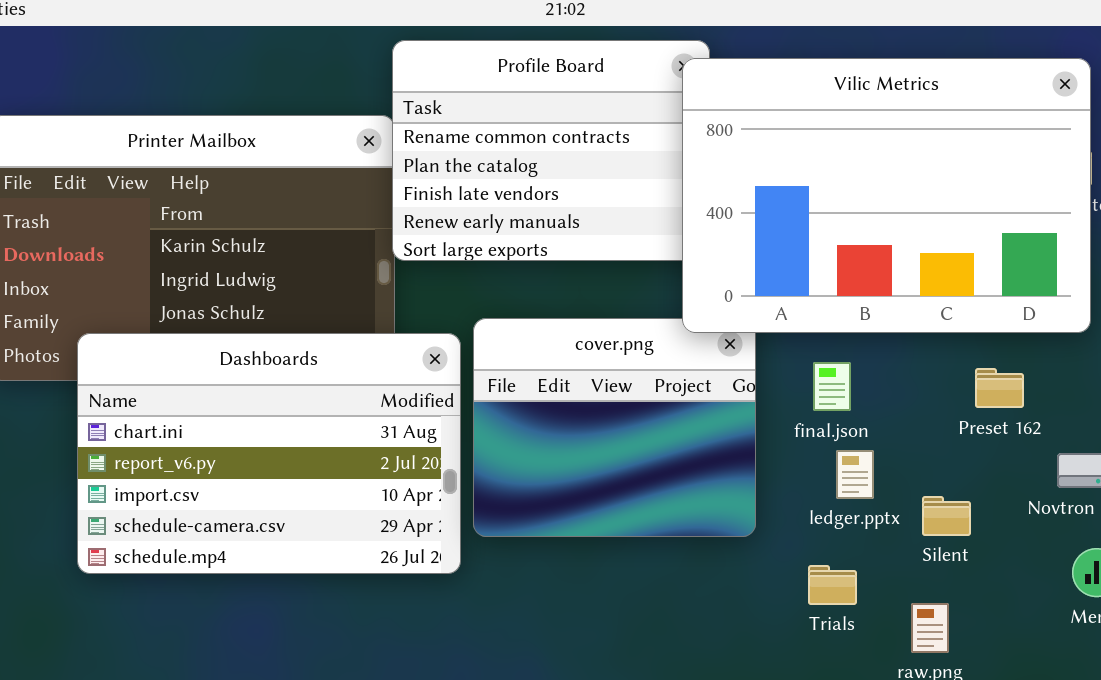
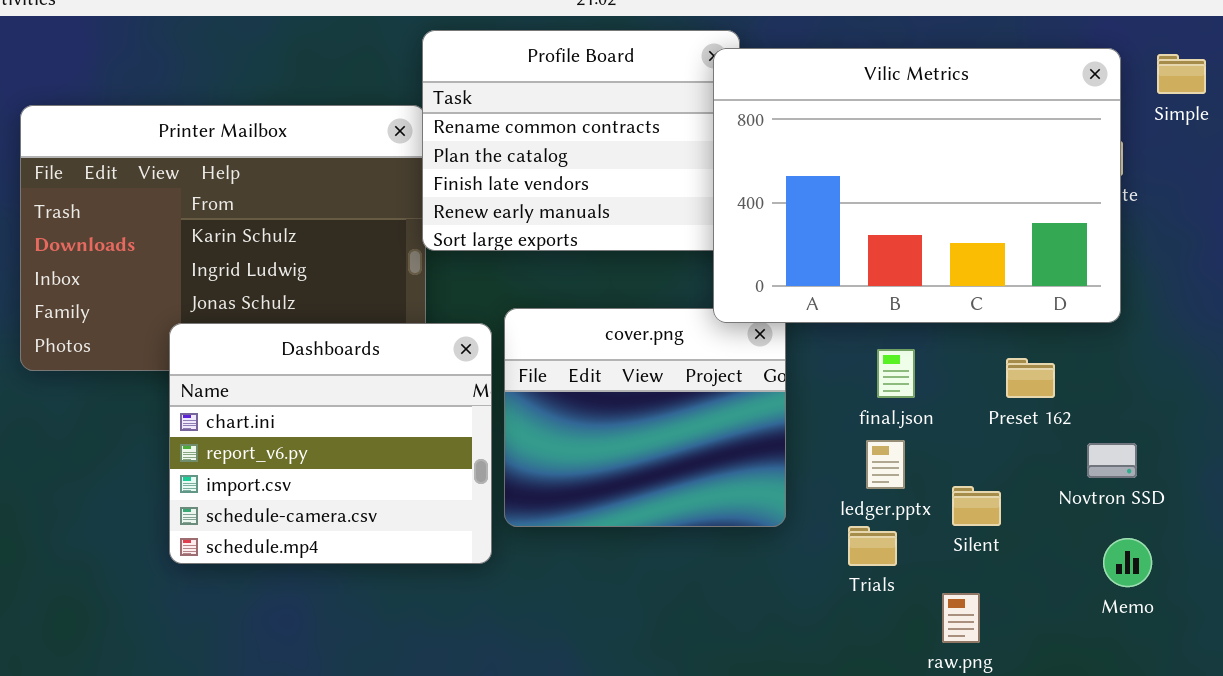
Dashboards: [77,333,461,574] -> [169,323,492,564], resized
final.json: [813,362,851,411] -> [877,349,915,398], moved
Trials: [808,565,857,605] -> [848,526,897,566], moved

